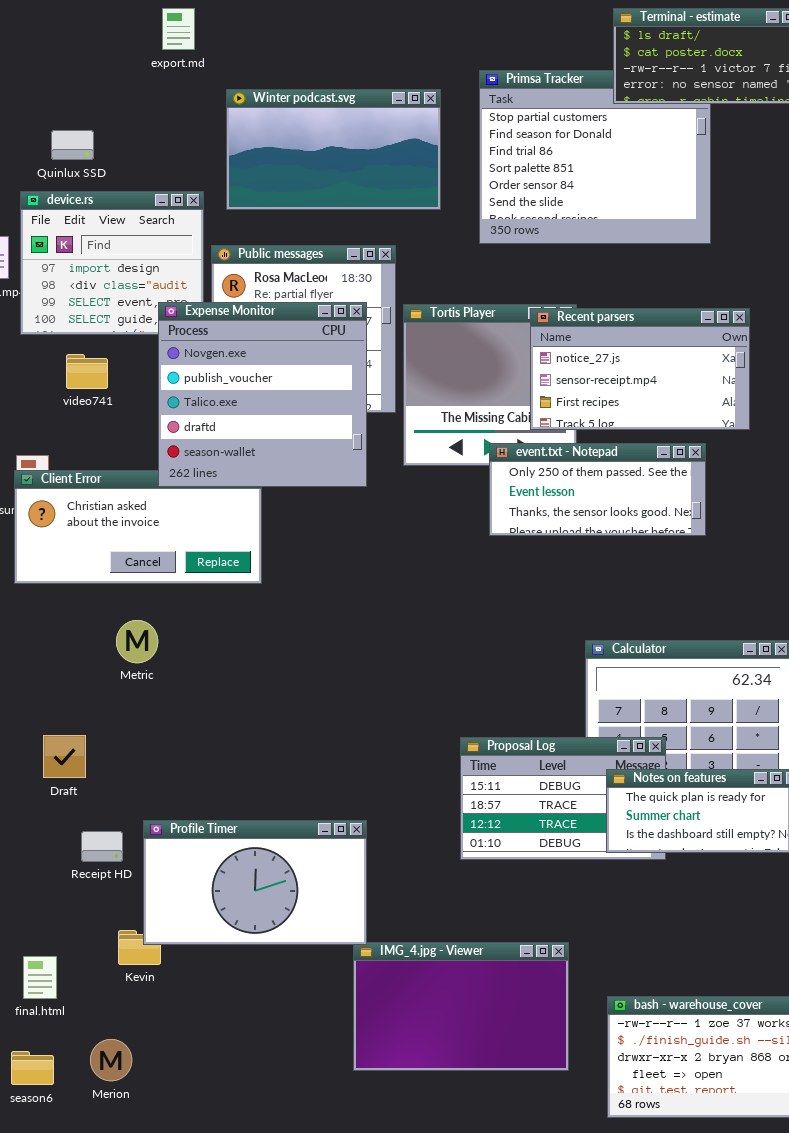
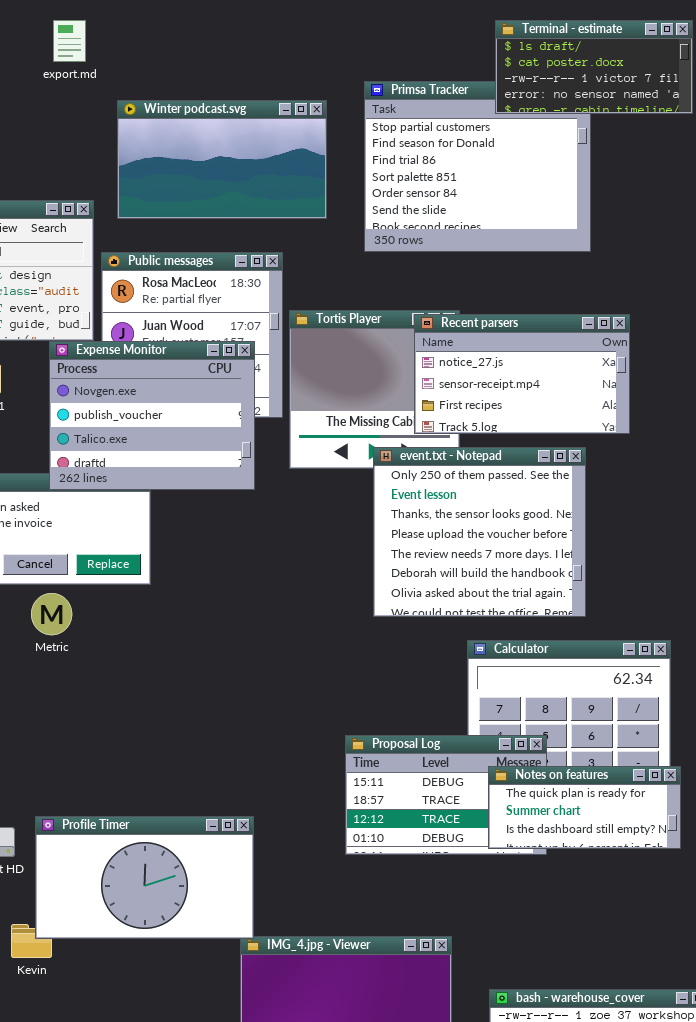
Expense Monitor: [158,302,367,487] -> [49,341,255,490], resized
event.txt - Notepad: [489,443,706,536] -> [373,447,586,617], resized
Metric: [116,620,158,663] -> [31,593,72,635], moved

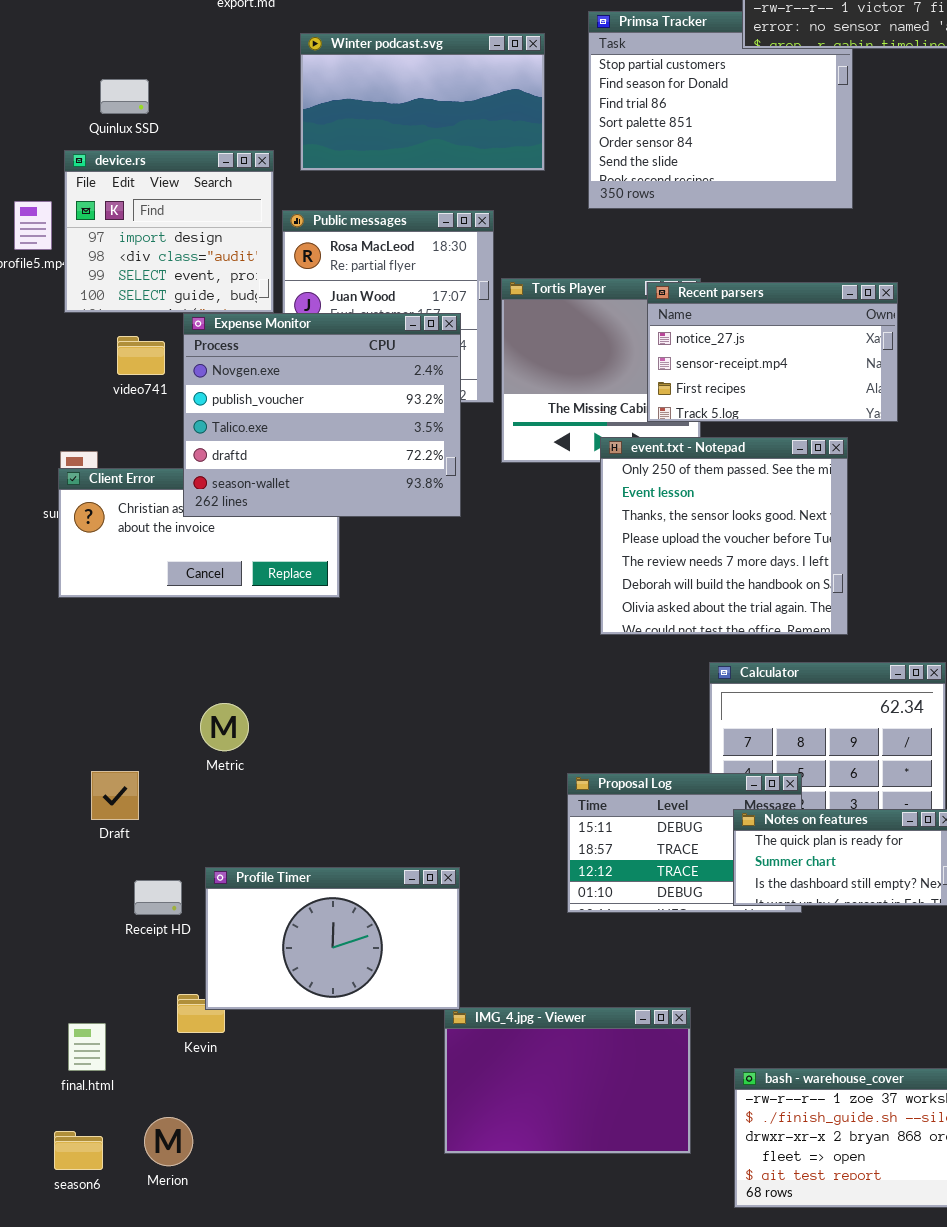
Expense Monitor: [49,341,255,490] -> [183,313,461,517], resized
Metric: [31,593,72,635] -> [200,703,249,751], moved

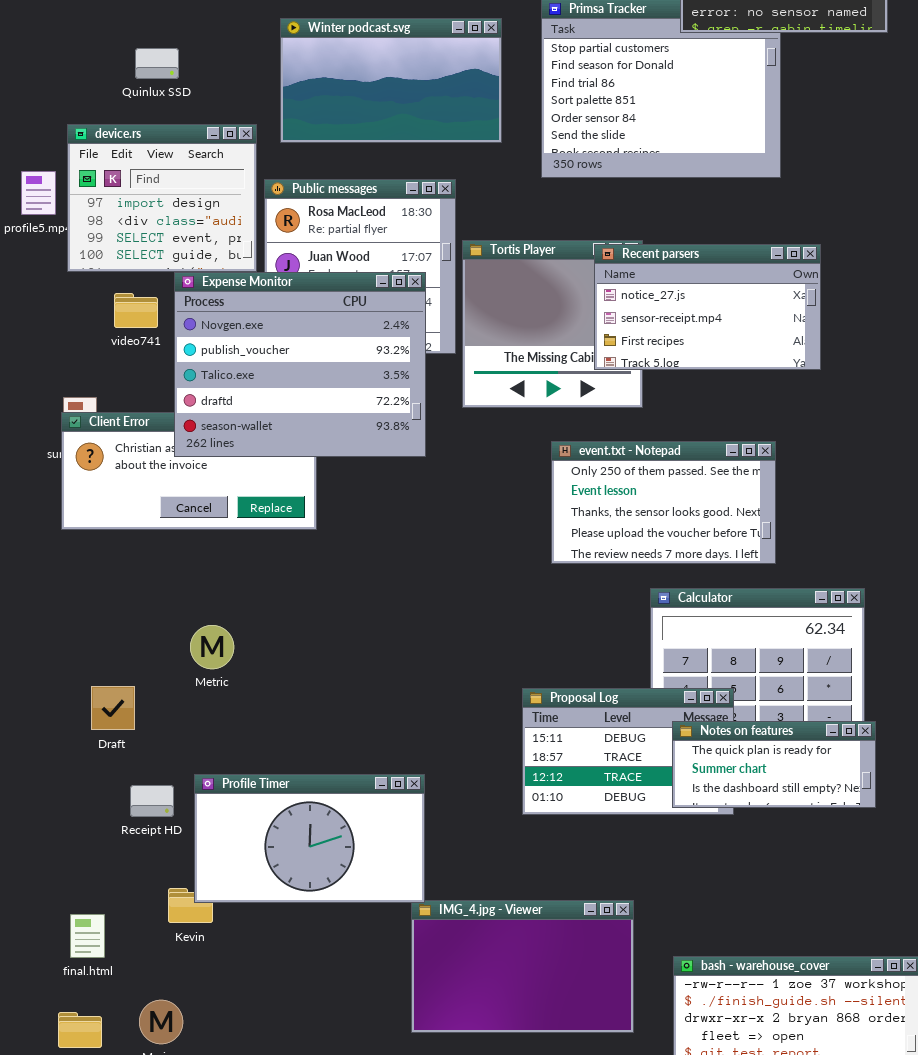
Quinlux SSD: [100,79,149,114] -> [135,48,179,79], moved
event.txt - Notepad: [600,437,848,635] -> [551,441,776,564], resized

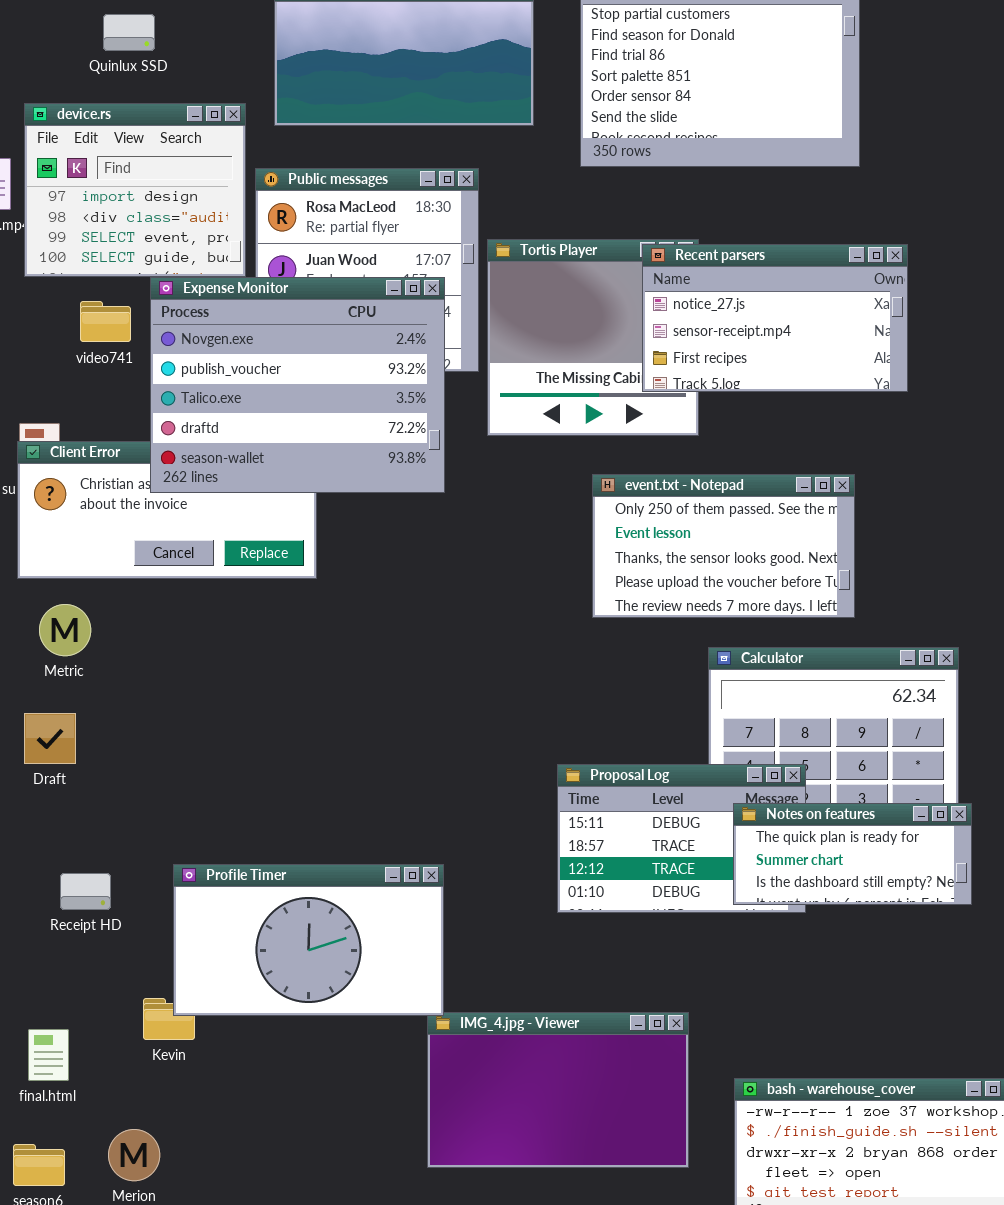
Metric: [190,625,234,669] -> [39,604,91,656], moved
Draft: [91,686,135,730] -> [24,713,76,764], moved
Receipt HD: [130,785,174,817] -> [60,873,111,910], moved

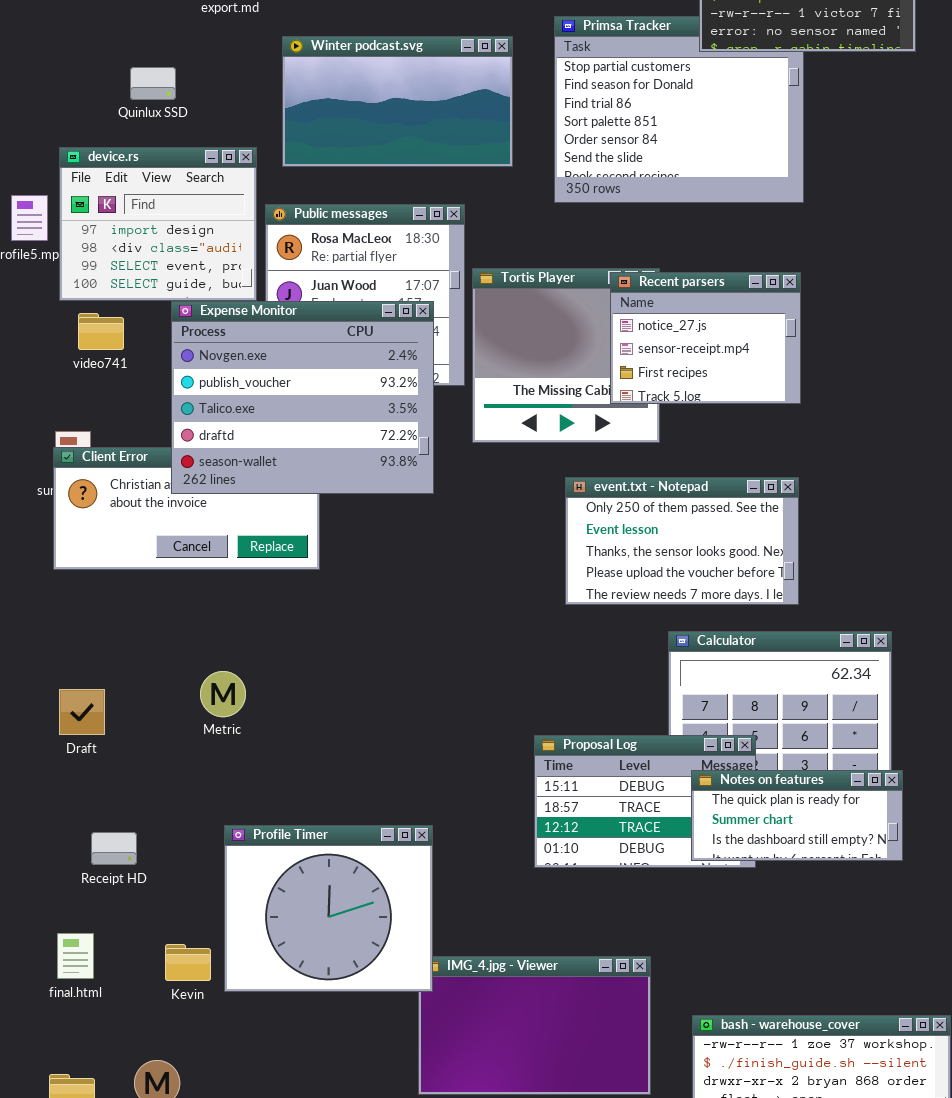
Recent parsers: [642,244,908,392] -> [610,272,801,404], resized
video741: [80,301,131,342] -> [78,313,124,350], moved
Metric: [39,604,91,656] -> [200,671,246,717], moved
Profile Timer: [173,864,444,1016] -> [224,825,433,992], resized
final.html: [28,1029,69,1081] -> [57,933,94,979], moved

